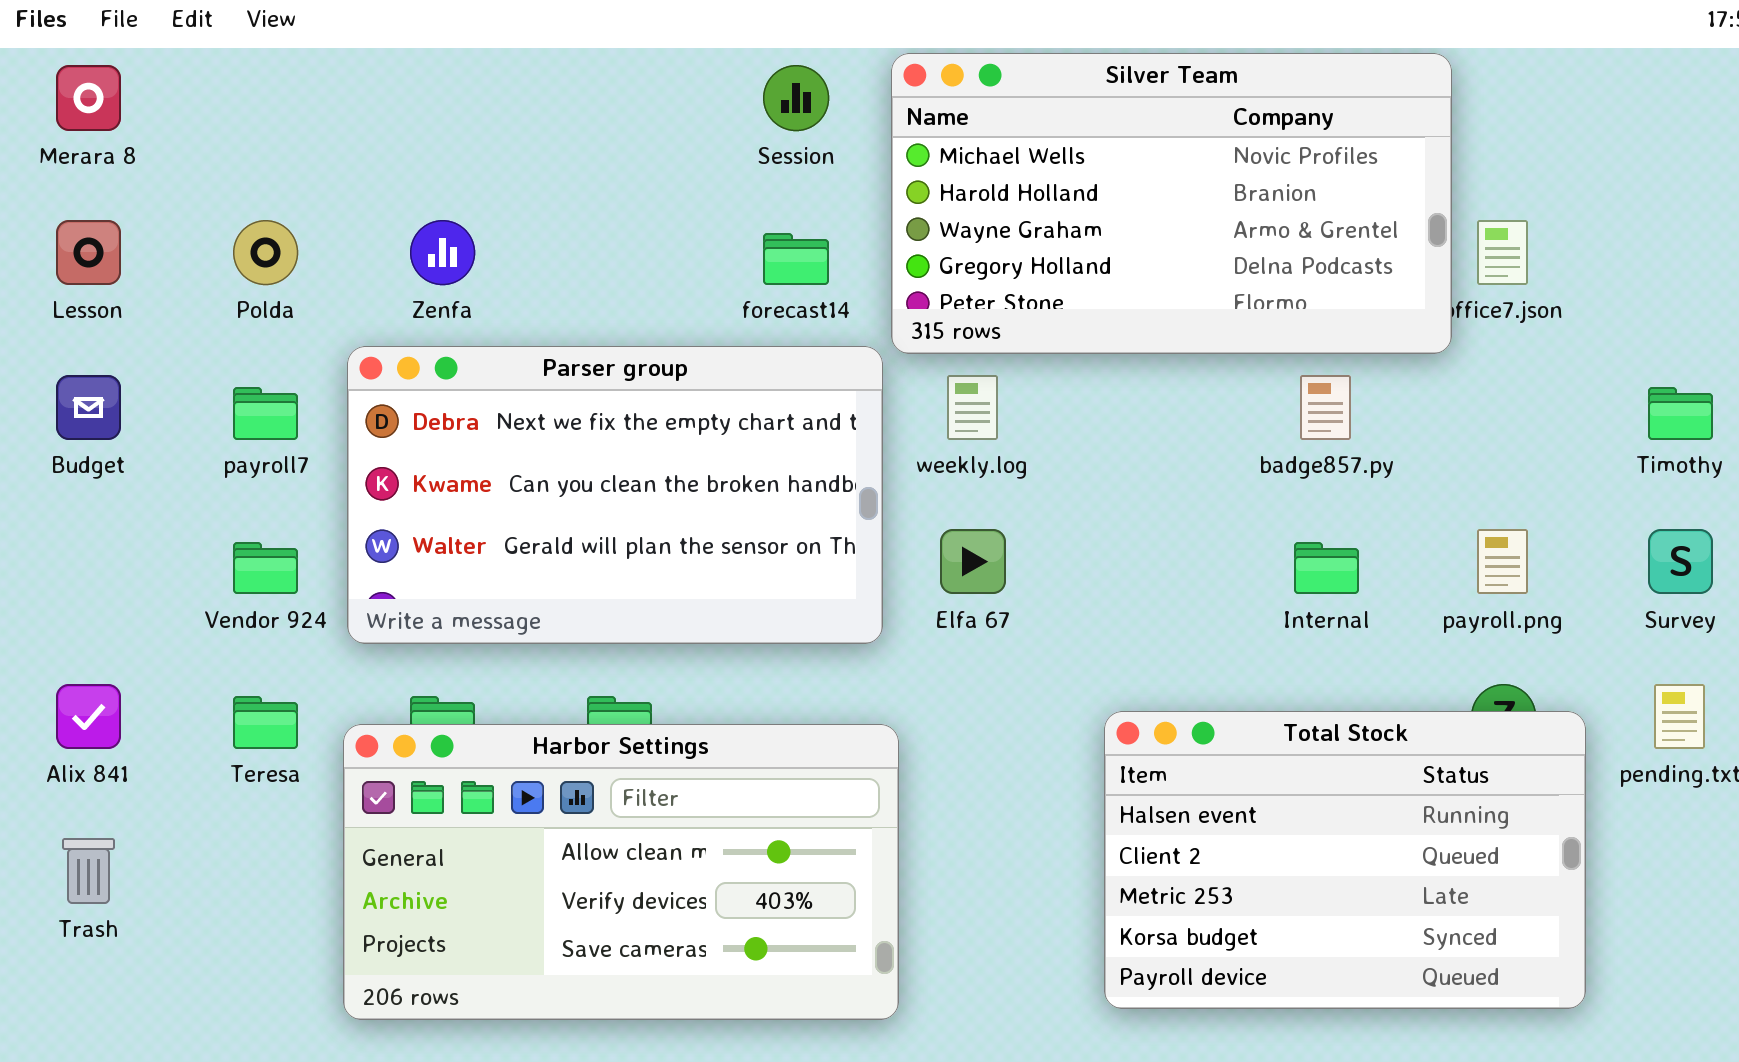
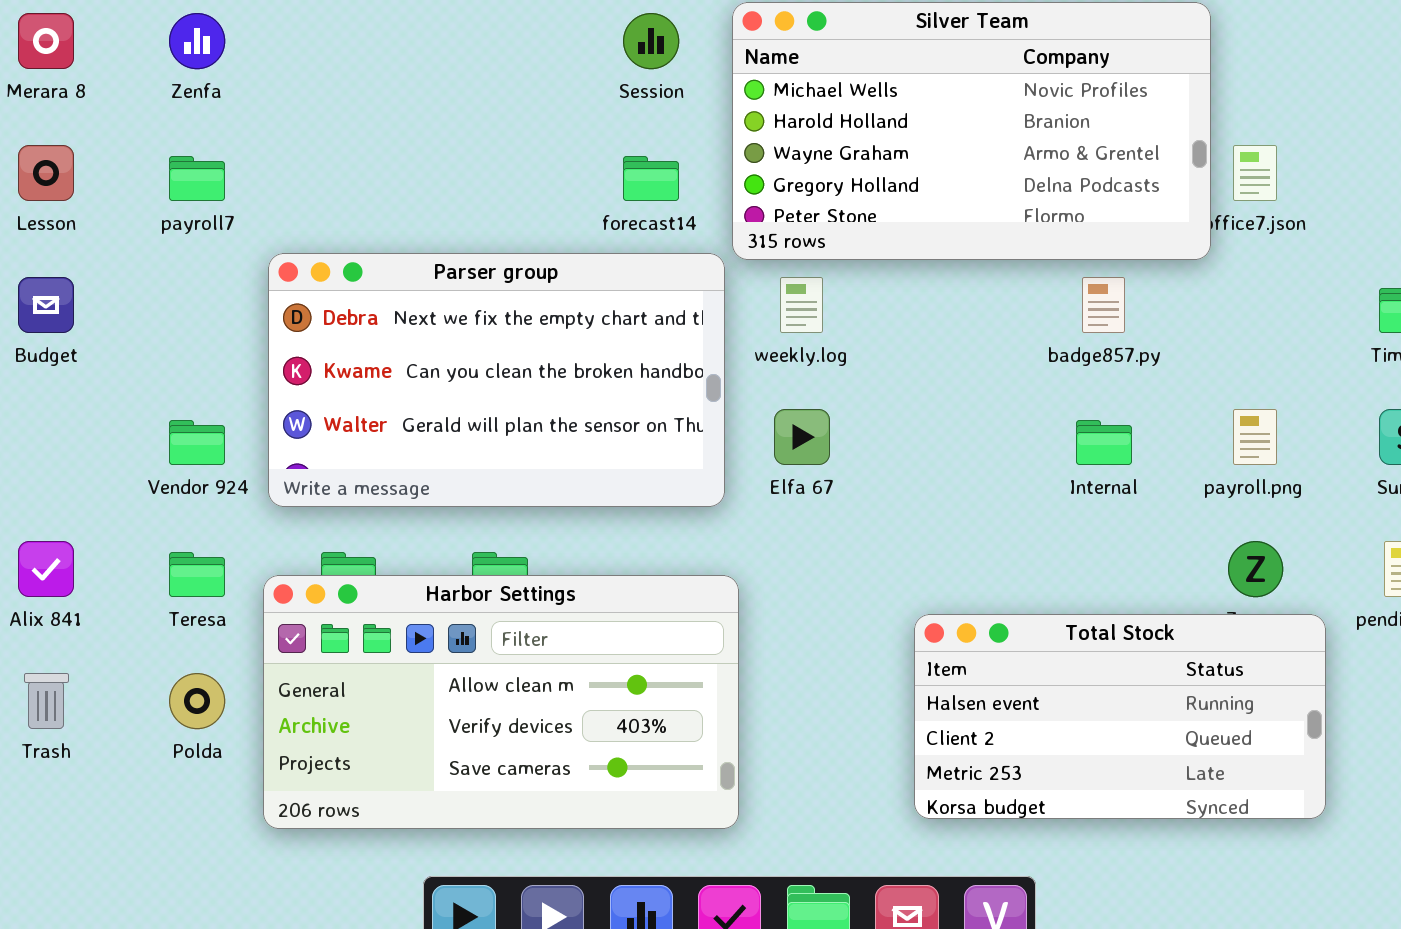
Polda: [233,220,298,285] -> [169,673,225,729], moved
Zenfa: [410,220,475,285] -> [169,13,225,69], moved
payroll7: [233,387,298,440] -> [169,156,225,201], moved
Total Stock: [1104,711,1586,1009] -> [914,614,1326,819], resized

